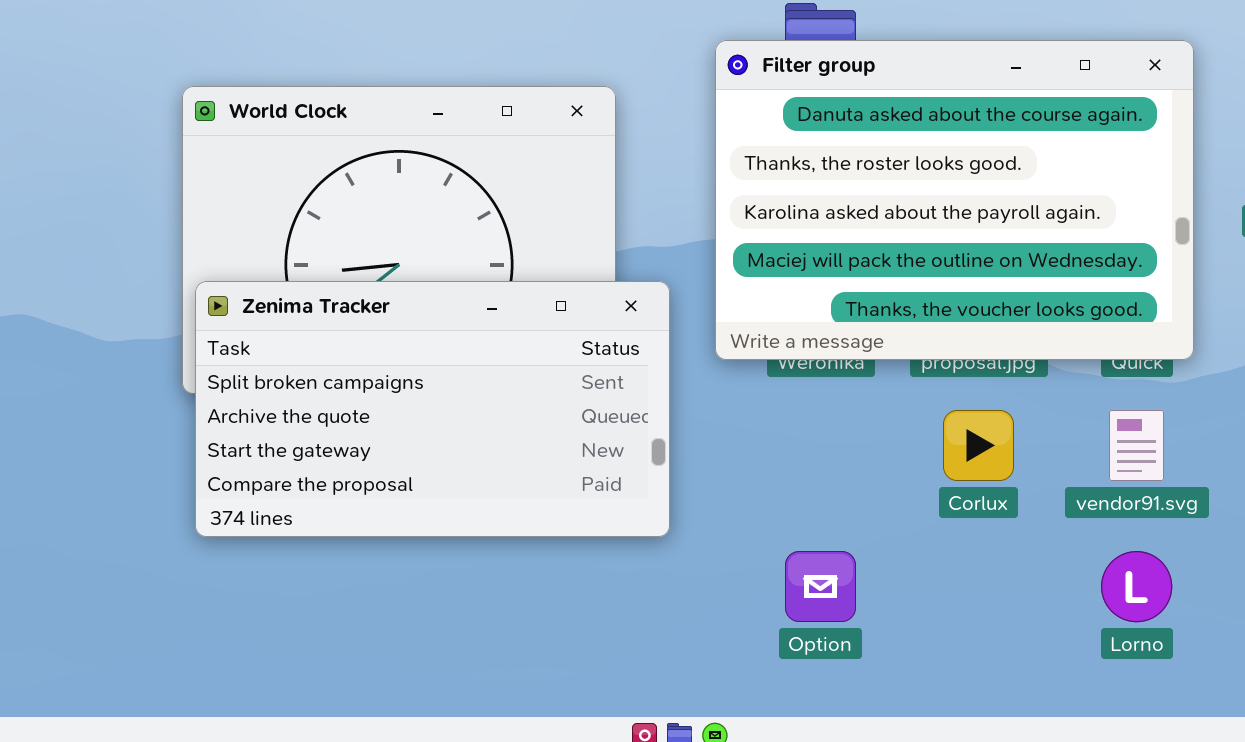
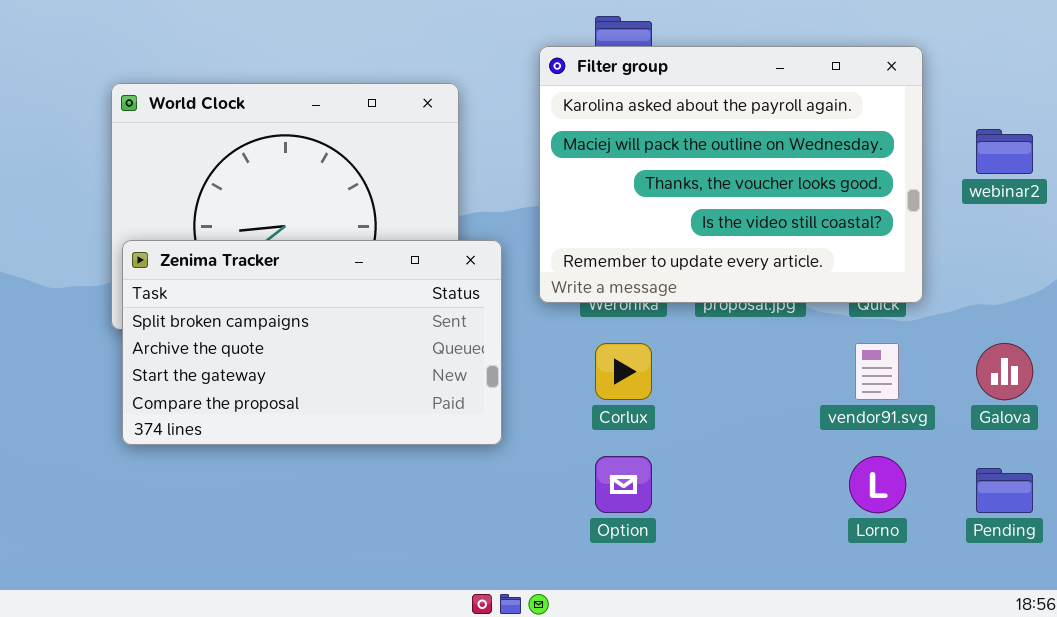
Filter group: [715,40,1194,360] -> [539,46,923,303], scrolled down 2 rows
Corlux: [943,410,1014,481] -> [595,343,652,400], moved

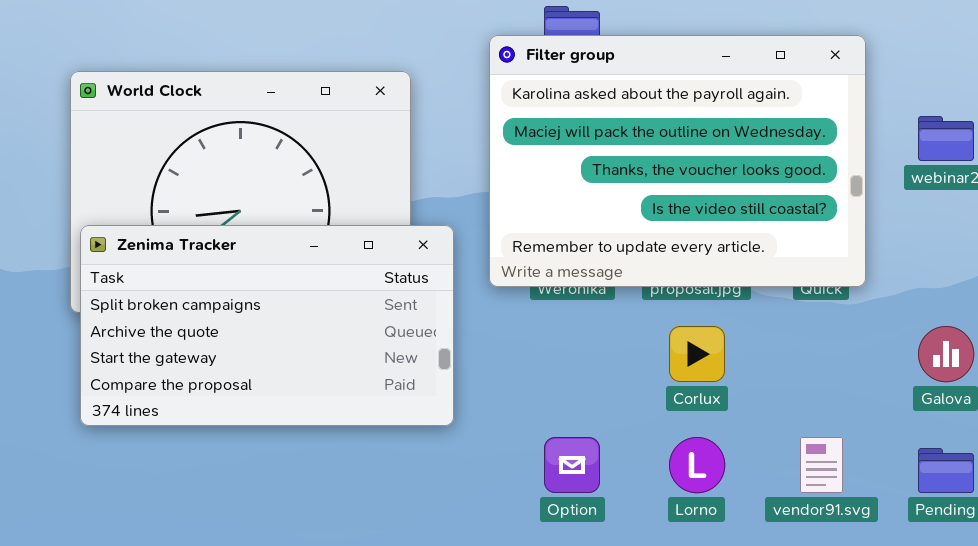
Corlux: [595,343,652,400] -> [669,326,725,382], moved
vendor91.svg: [855,343,899,400] -> [800,437,843,493], moved
Lorno: [849,456,906,513] -> [669,437,725,493], moved

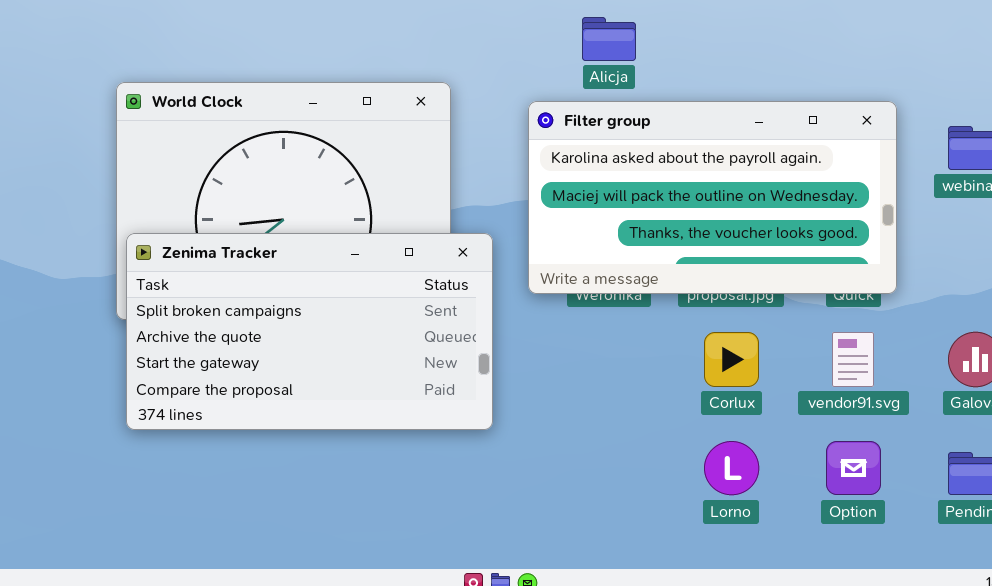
Filter group: [489,35,866,287] -> [528,101,897,294], resized
Option: [544,437,600,493] -> [826,441,881,495], moved
vendor91.svg: [800,437,843,493] -> [832,332,874,387], moved

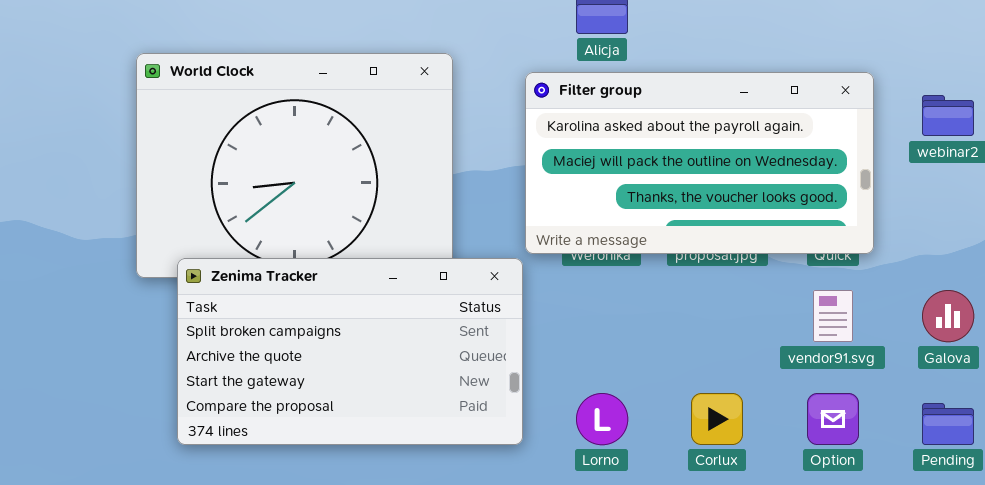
Zenima Tracker: [126,233,493,430] -> [177,258,523,445], moved
Corlux: [704,332,759,387] -> [691,393,743,445], moved
Lorno: [704,441,759,495] -> [576,393,628,445], moved

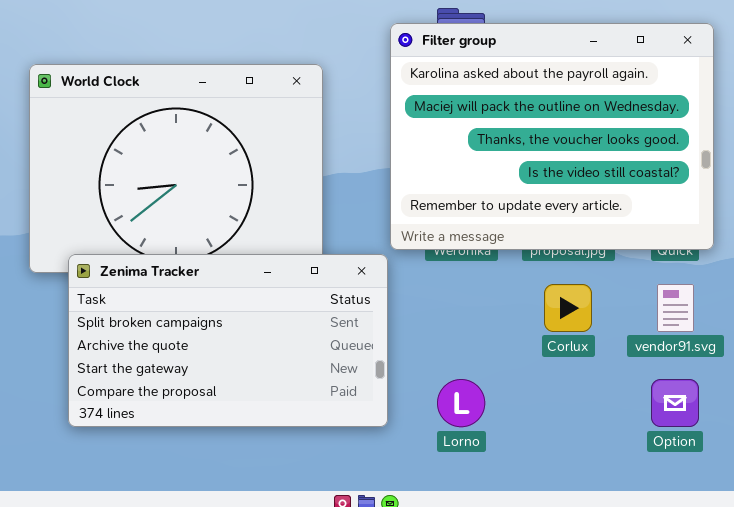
Filter group: [525,72,874,254] -> [390,23,714,250], resized
Corlux: [691,393,743,445] -> [544,284,592,332], moved

